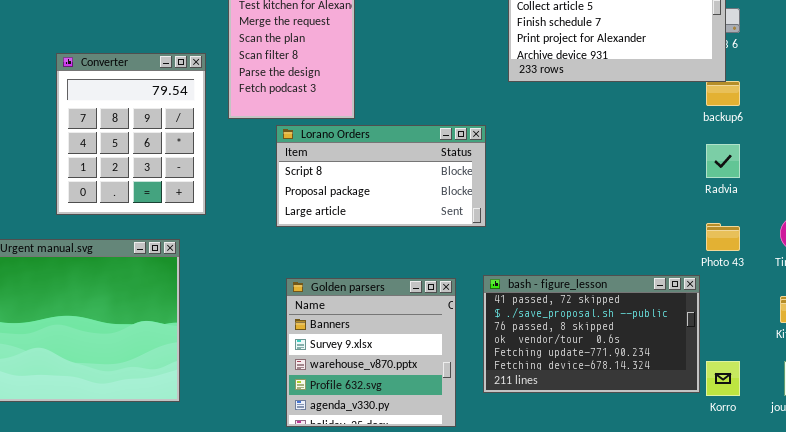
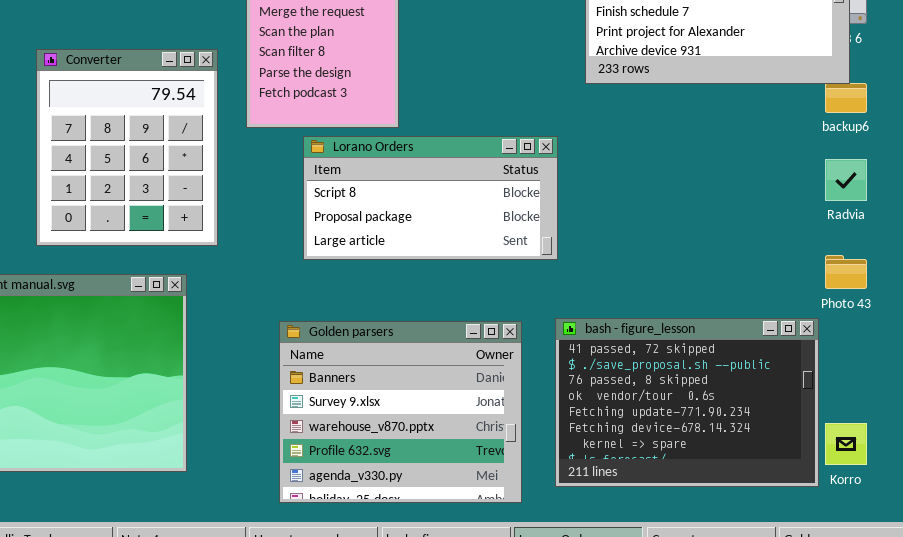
bash - figure_lesson: [483,275,700,393] -> [555,318,819,487], resized
Golden parsers: [286,278,456,427] -> [279,321,522,503], resized

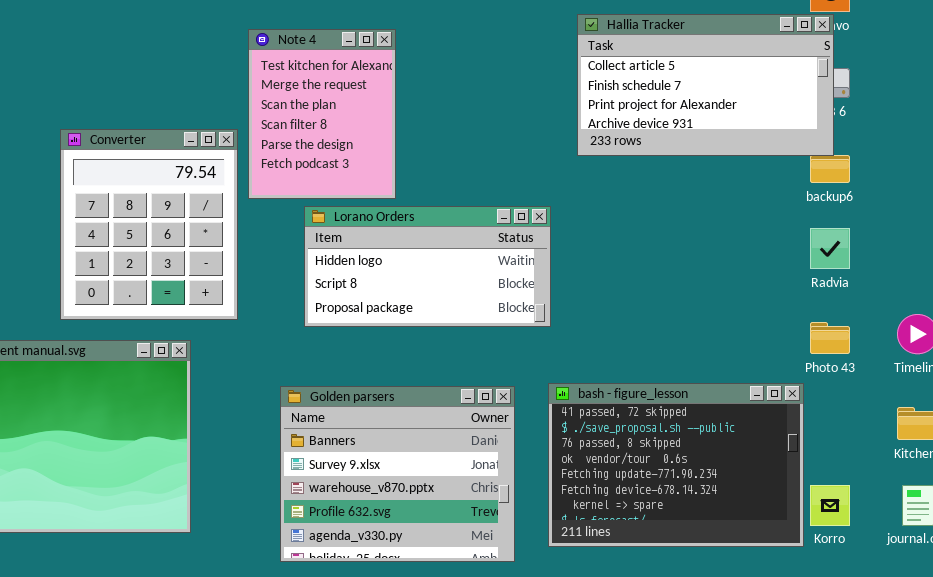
Converter: [36,49,218,246] -> [60,129,238,320], moved
Lorano Orders: [303,136,558,260] -> [304,206,551,327], scrolled up 1 row

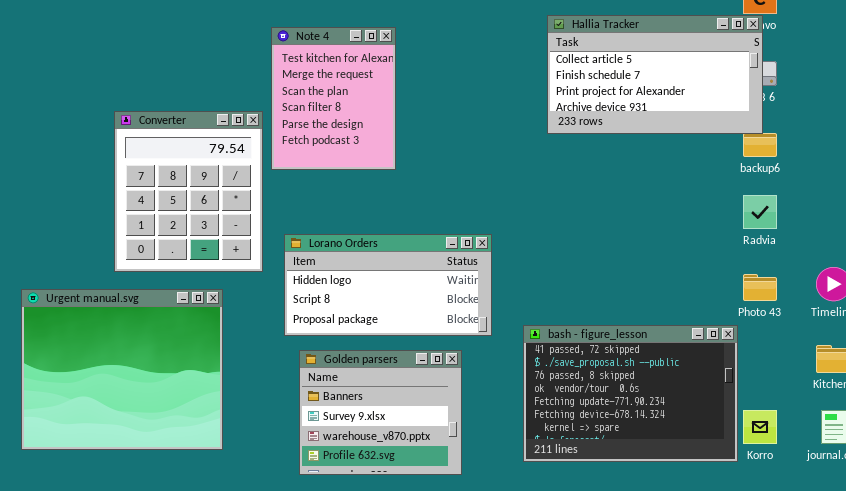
Lorano Orders: [304,206,551,327] -> [284,234,492,336], moved
Golden parsers: [280,386,515,562] -> [299,350,462,475], resized

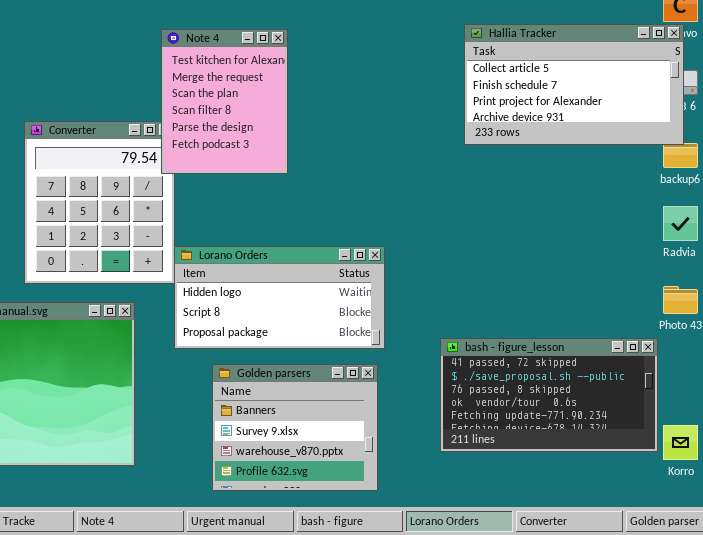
Note 4: [271,27,396,170] -> [161,29,288,174], moved
Lorano Orders: [284,234,492,336] -> [174,246,385,349], moved
bash - figure_lesson: [523,325,738,462] -> [440,338,658,452], resized

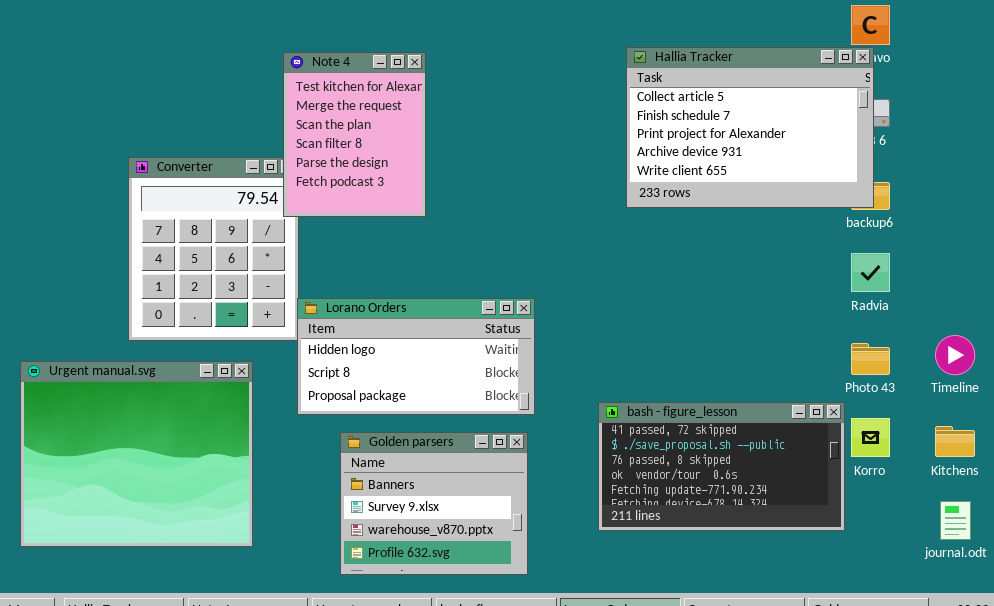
Hallia Tracker: [464,24,684,145] -> [626,47,874,208], resized
Korro: [663,425,698,460] -> [851,418,890,457], moved

